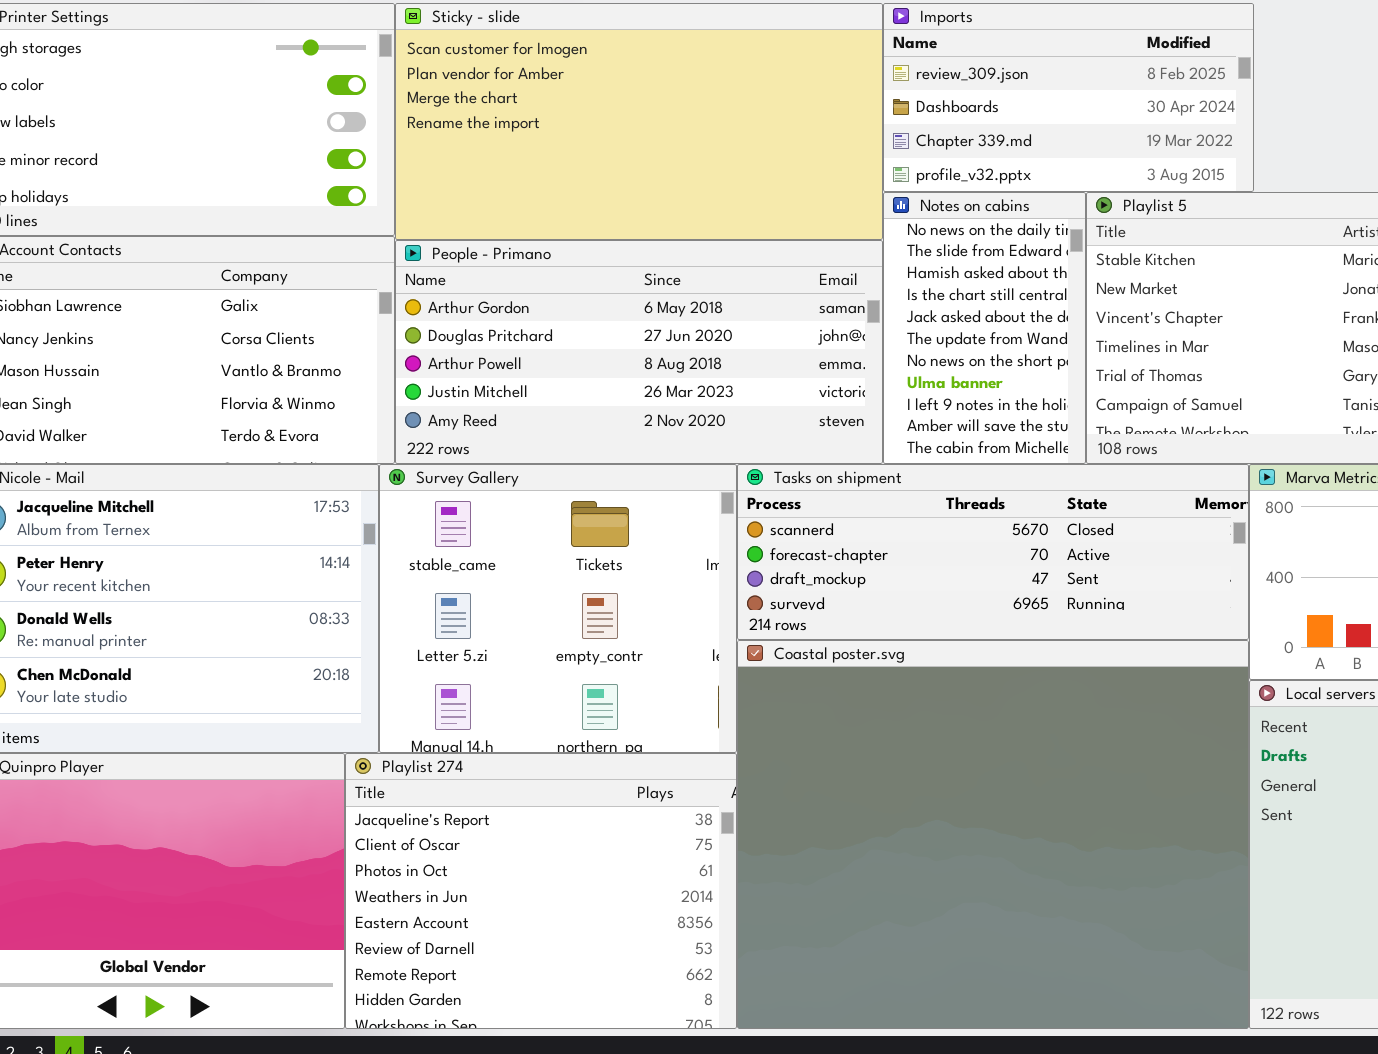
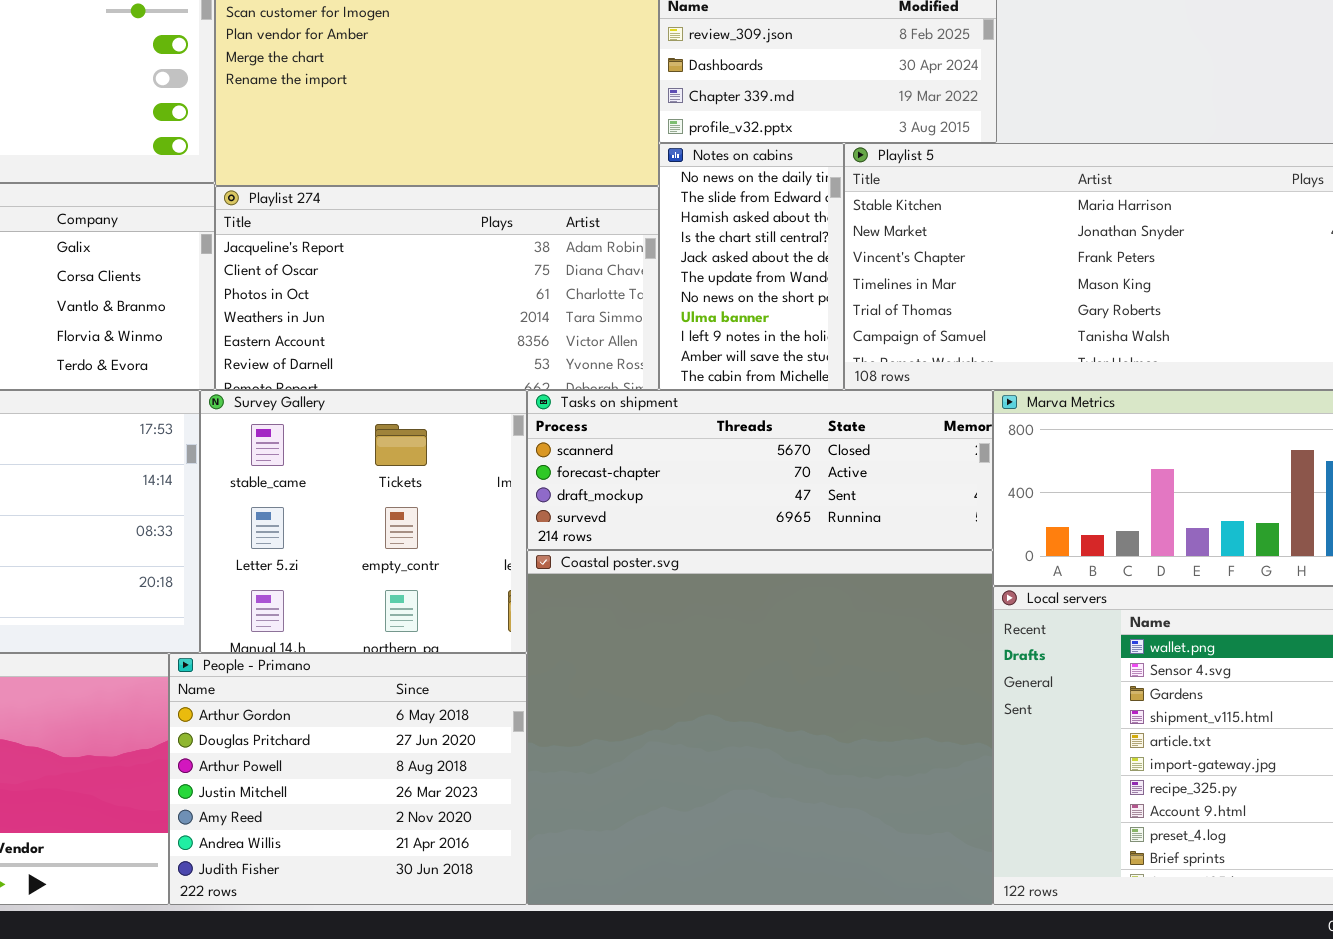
People - Primano: [395,240,883,464] -> [169,653,527,905], moved, resized
Playlist 274: [345,753,737,1029] -> [215,186,659,390], moved, resized

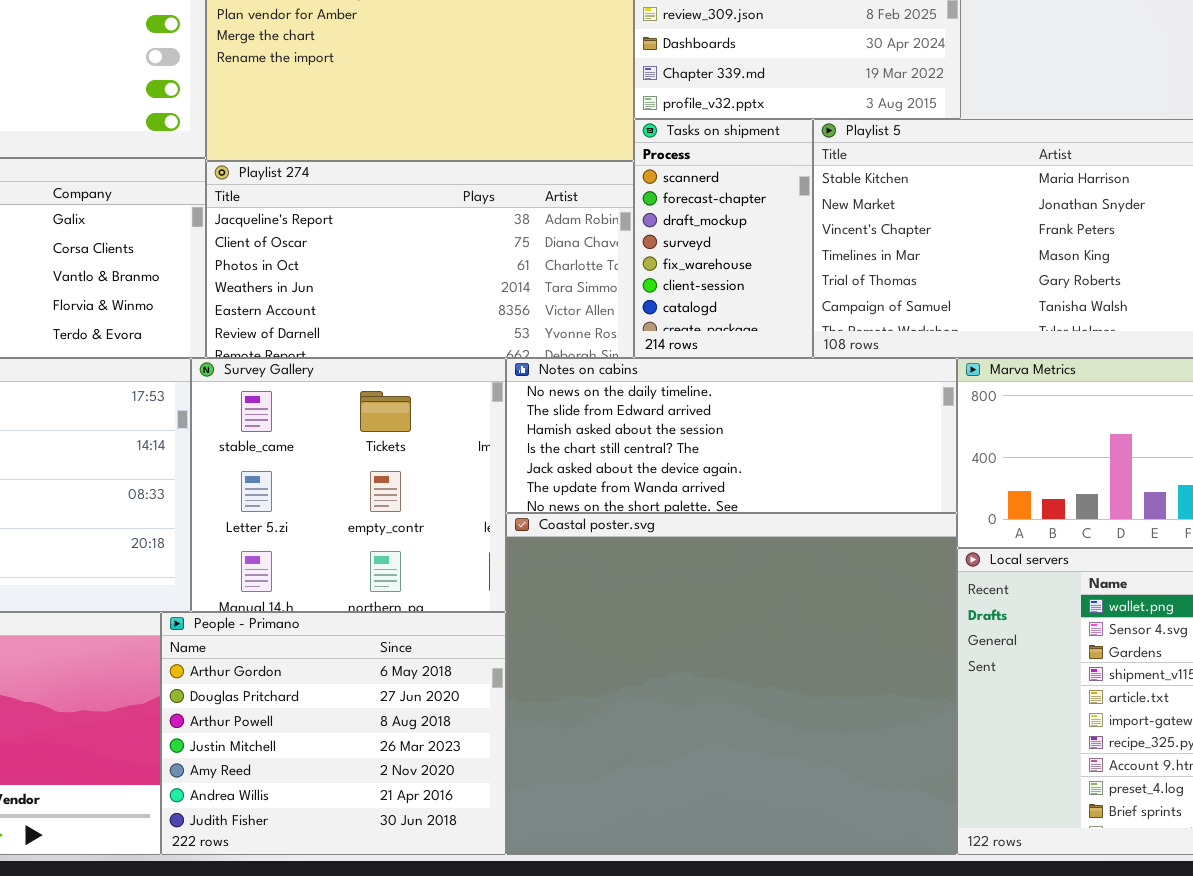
Notes on cabins: [659,143,844,390] -> [506,358,957,513], moved, resized
Tasks on shipment: [527,390,993,550] -> [634,119,813,358], moved, resized

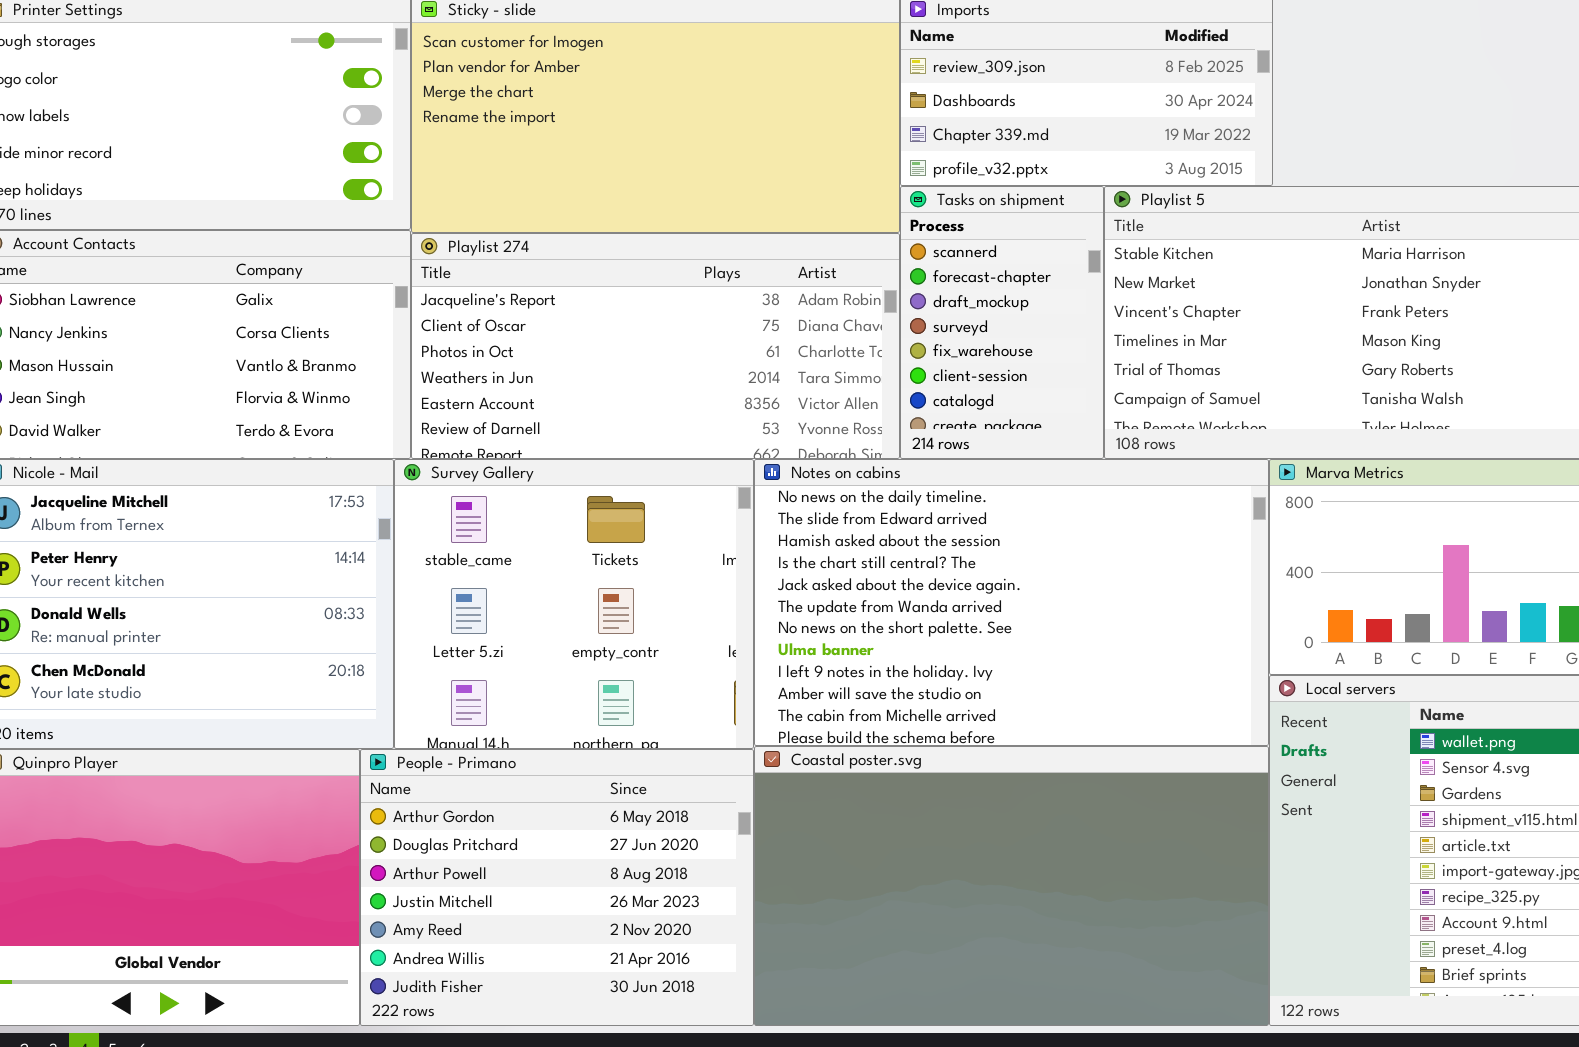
Notes on cabins: [506,358,957,513] -> [754,459,1269,746], resized
Coastal poster.svg: [506,513,957,855] -> [754,746,1269,1026], resized

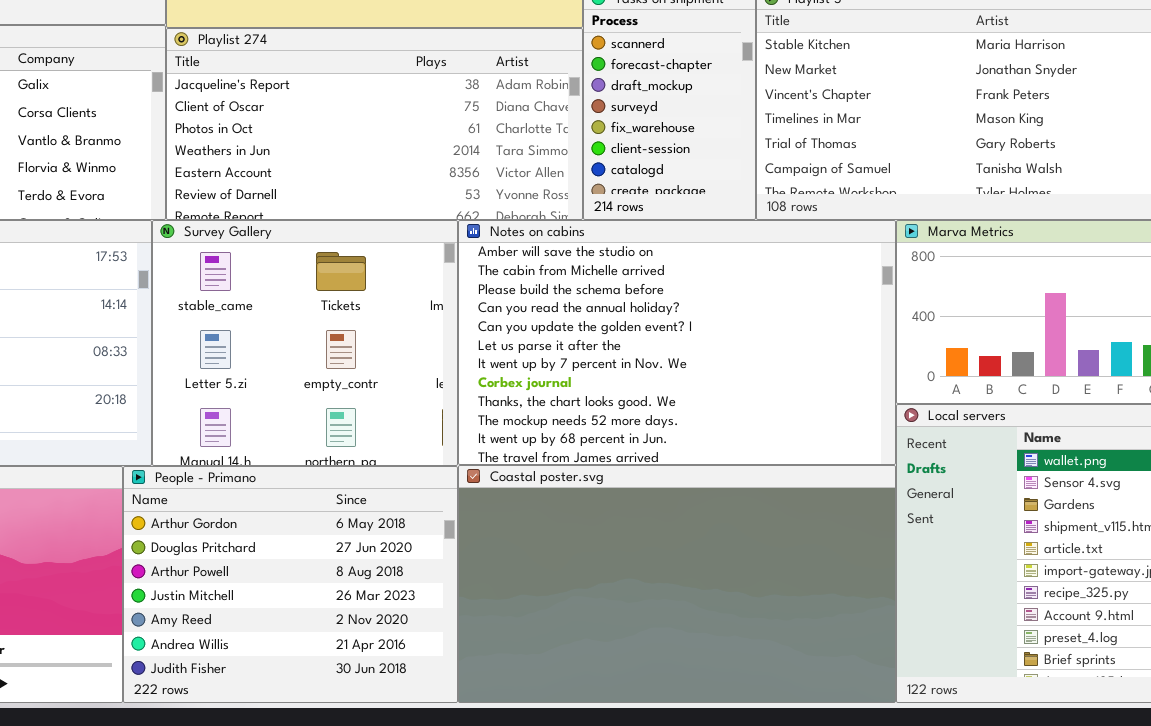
Notes on cabins: [754,459,1269,746] -> [458,220,896,465], scrolled down 9 rows

